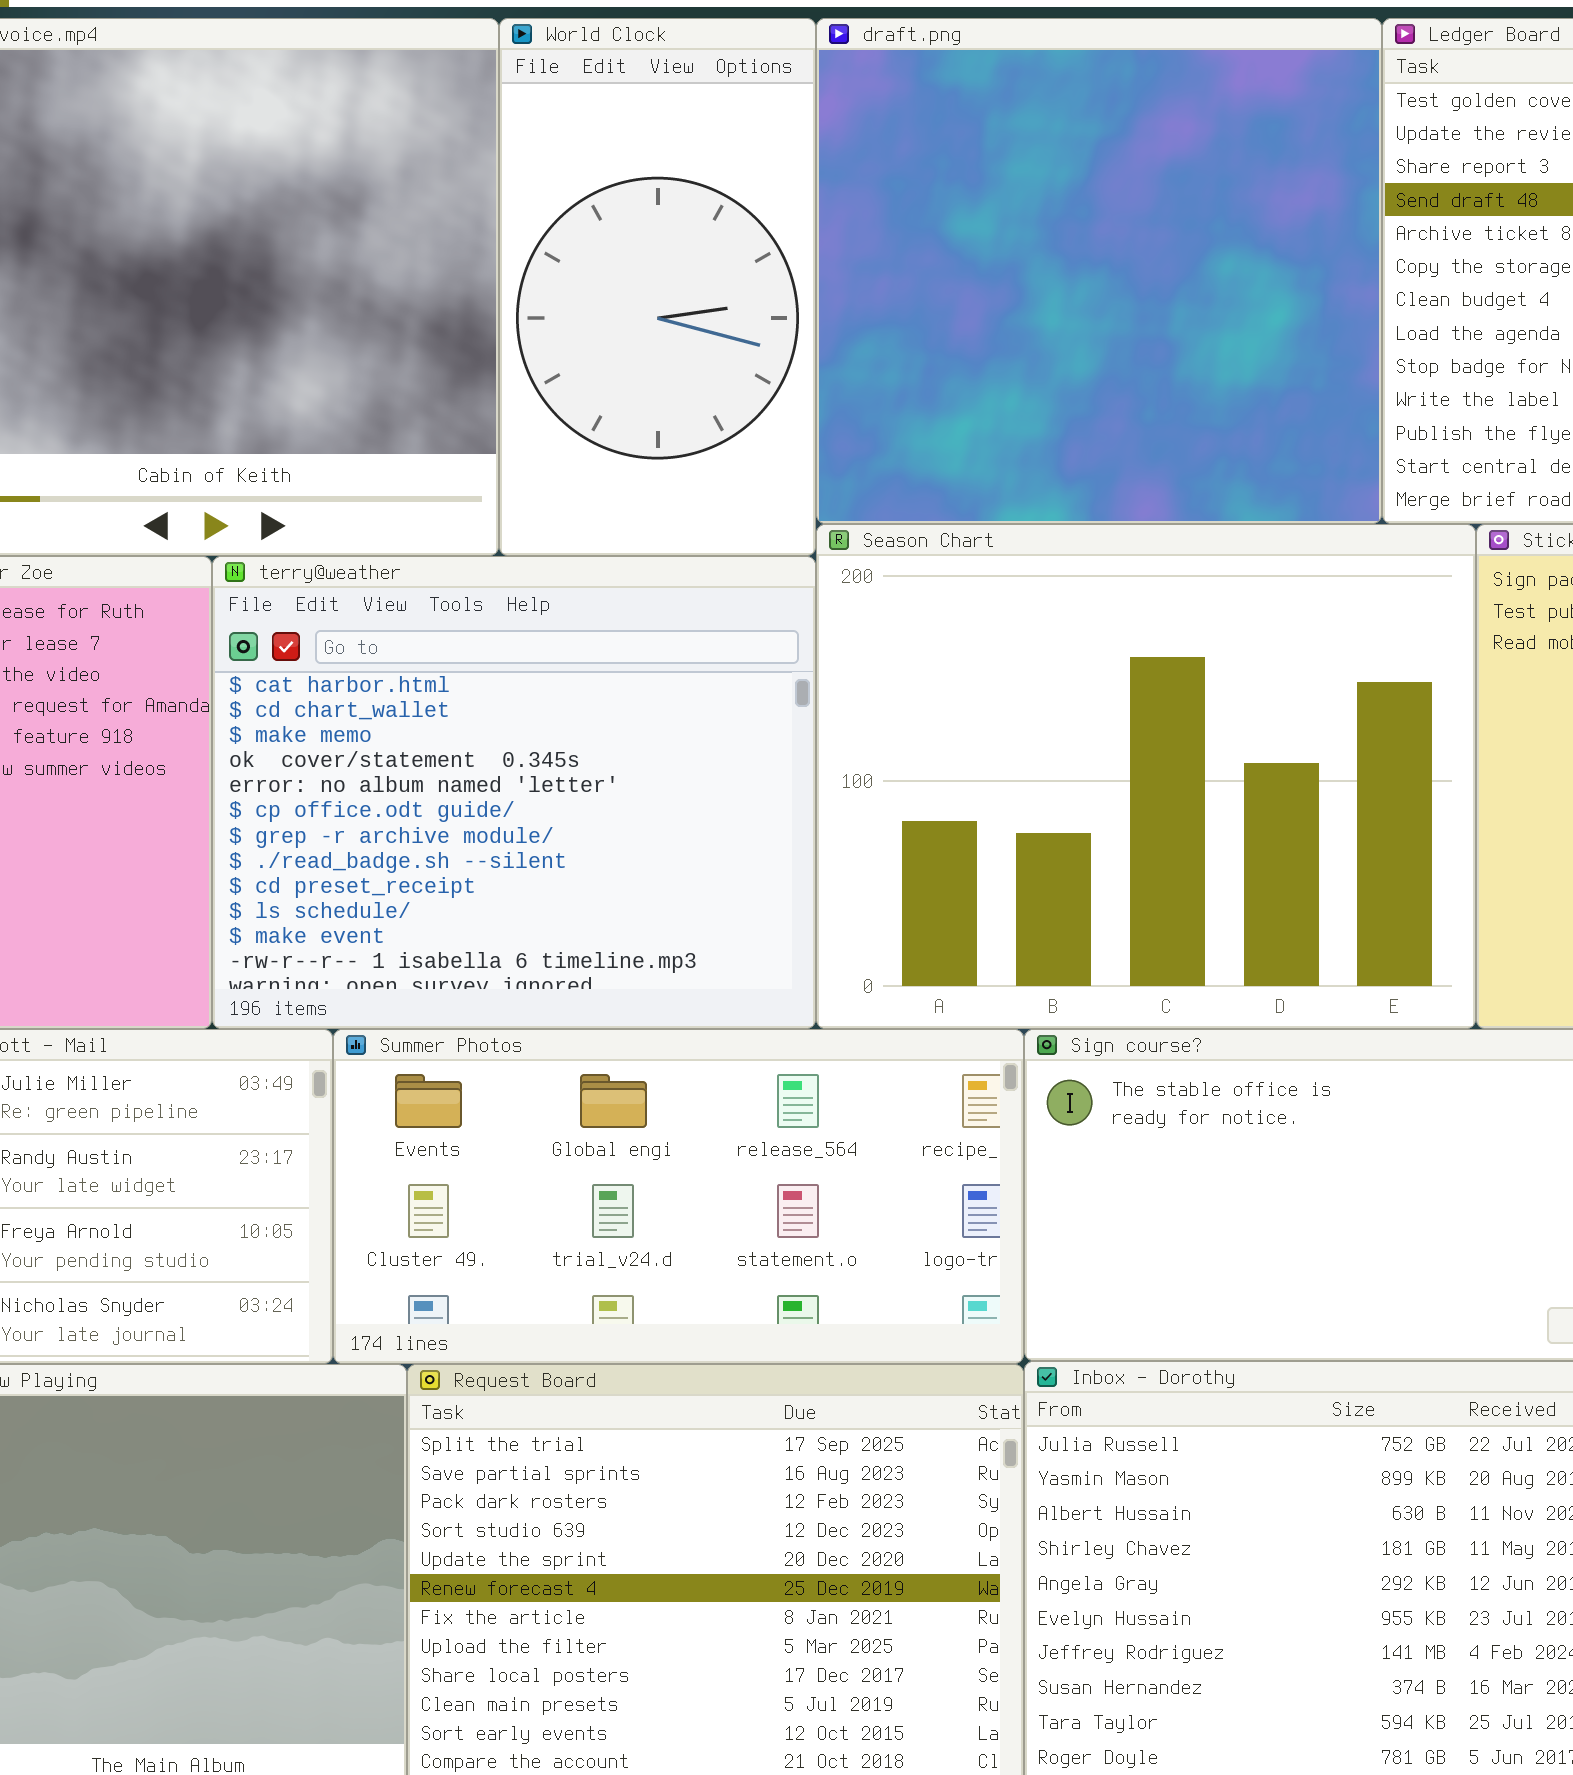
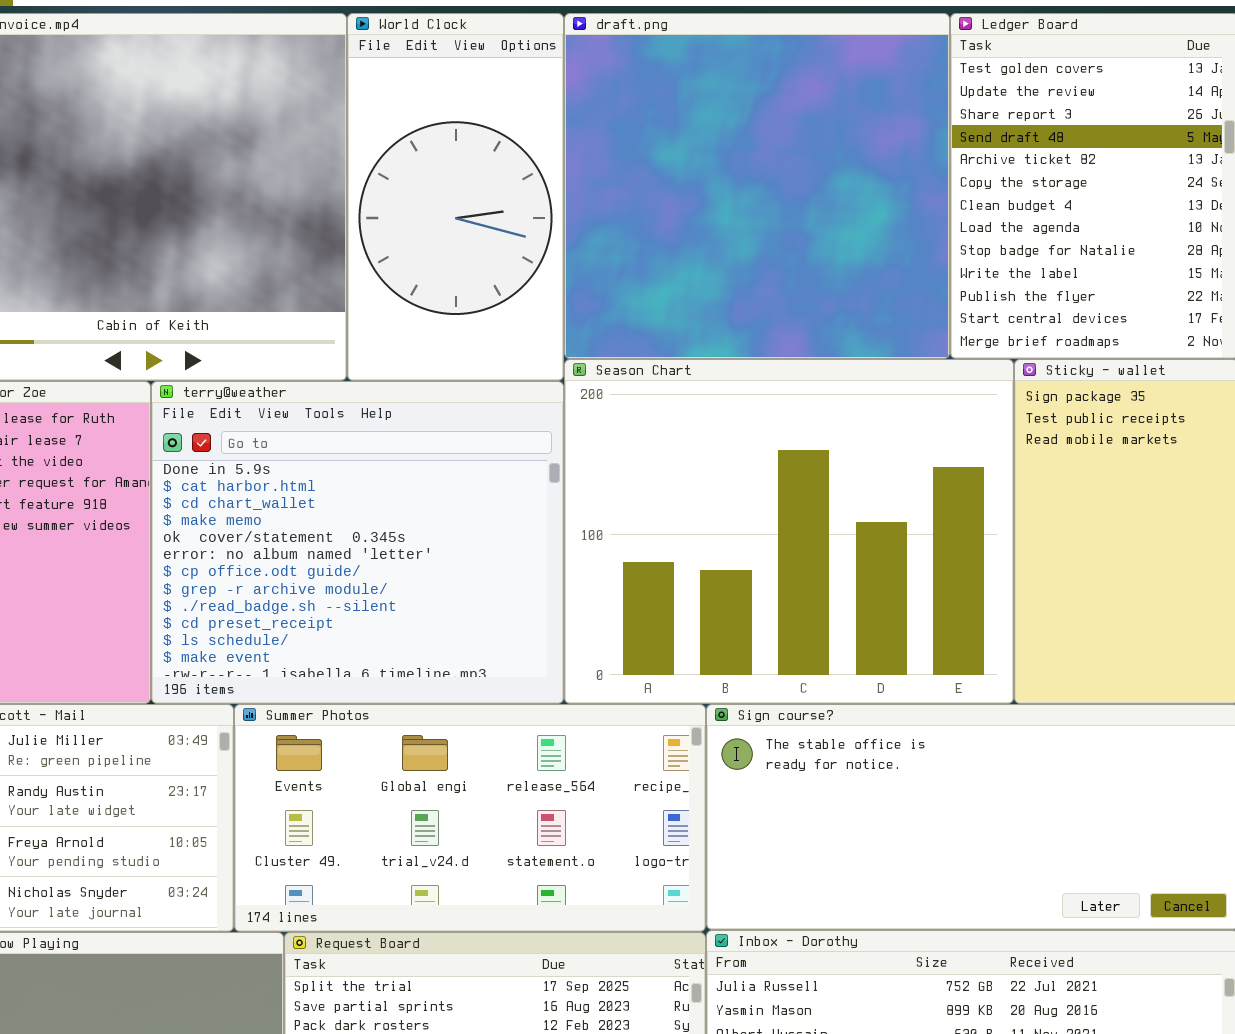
terry@weather: [212,556,816,1029] -> [151,381,564,704], scrolled up 1 row

